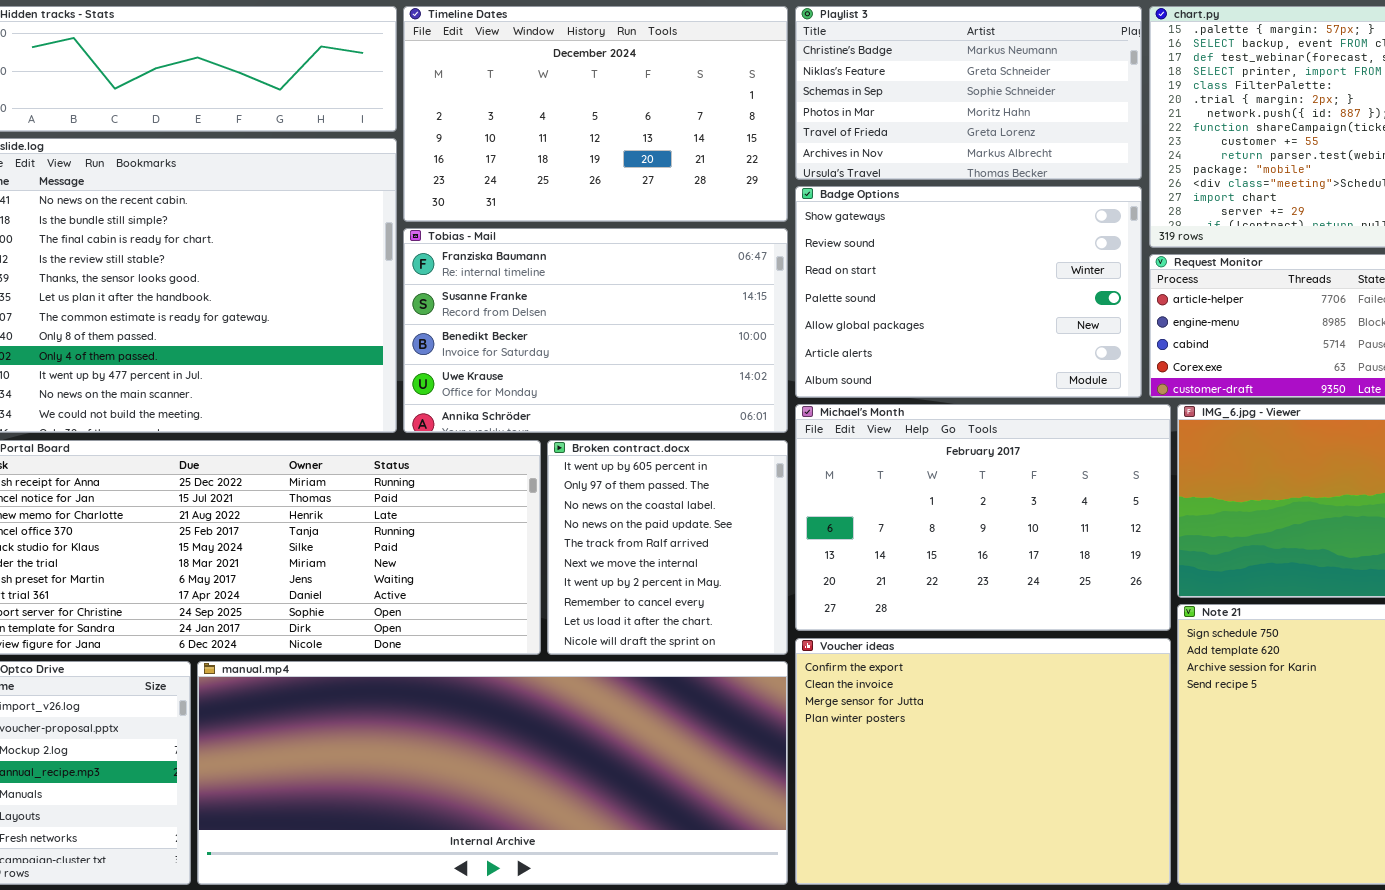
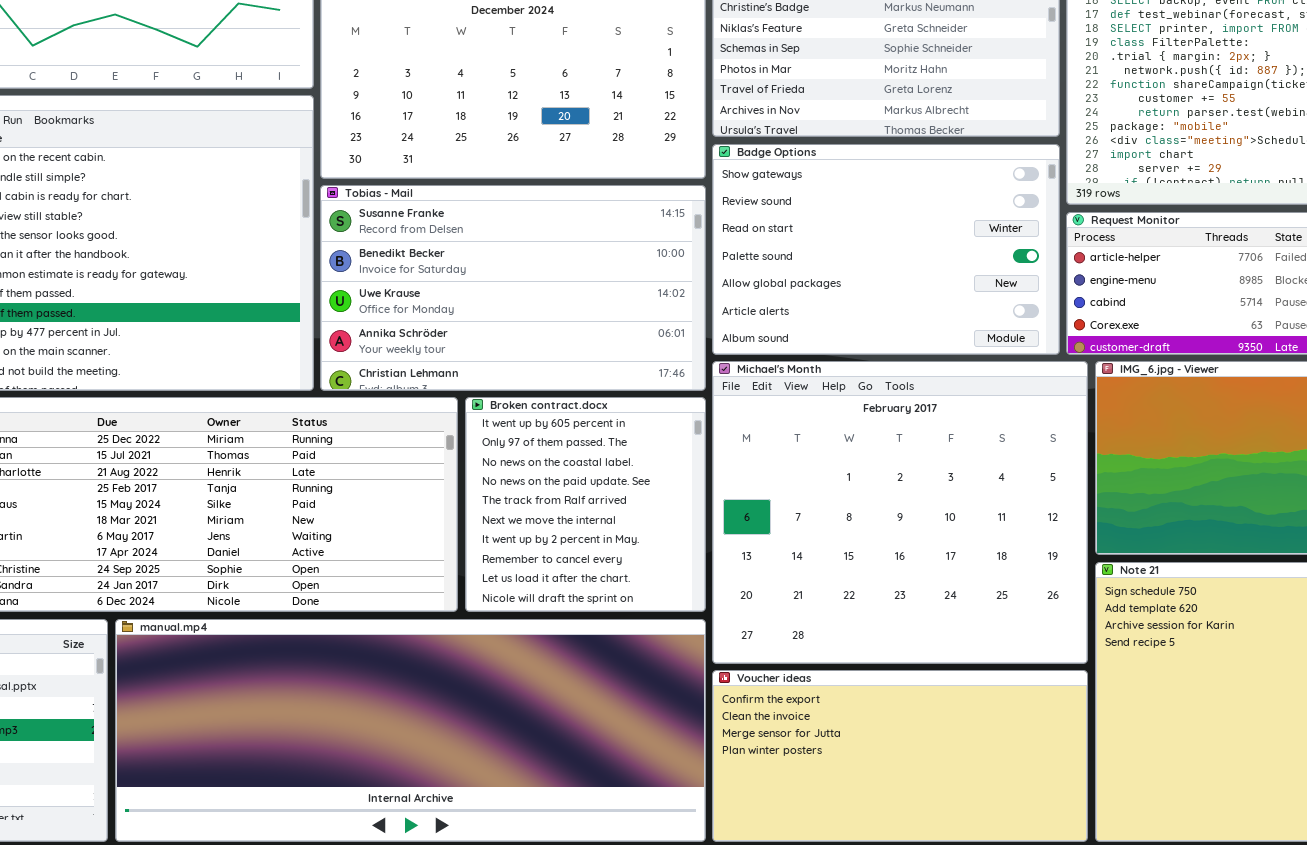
Tobias - Mail: [403,228,788,433] -> [320,185,706,391], scrolled down 1 row
Michael's Month: [795,404,1171,631] -> [712,361,1088,664], resized
Voucher ideas: [795,638,1171,885] -> [712,670,1088,842], resized

